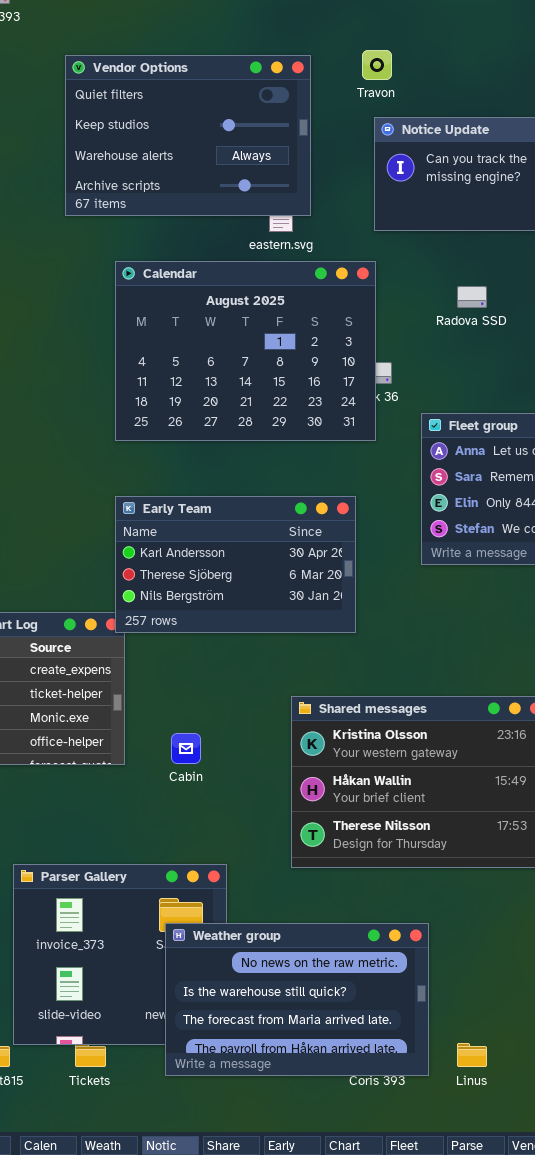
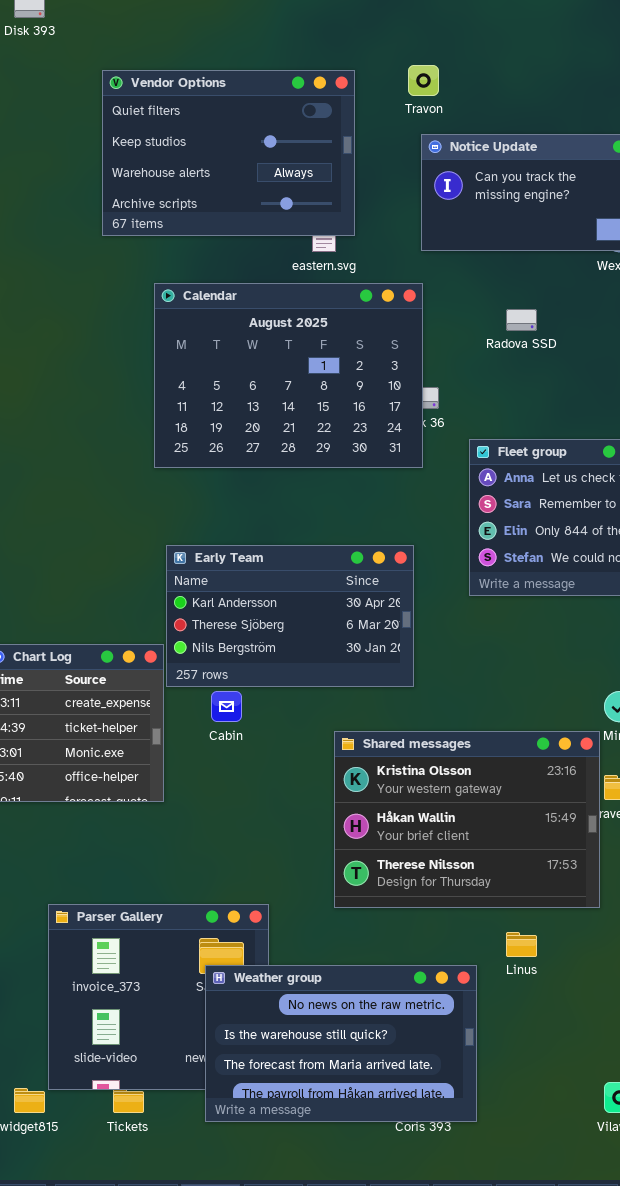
Early Team: [115,496,356,633] -> [166,545,414,687], moved
Cabin: [171,733,201,764] -> [211,691,242,722], moved
Linus: [457,1043,487,1067] -> [506,932,537,957], moved

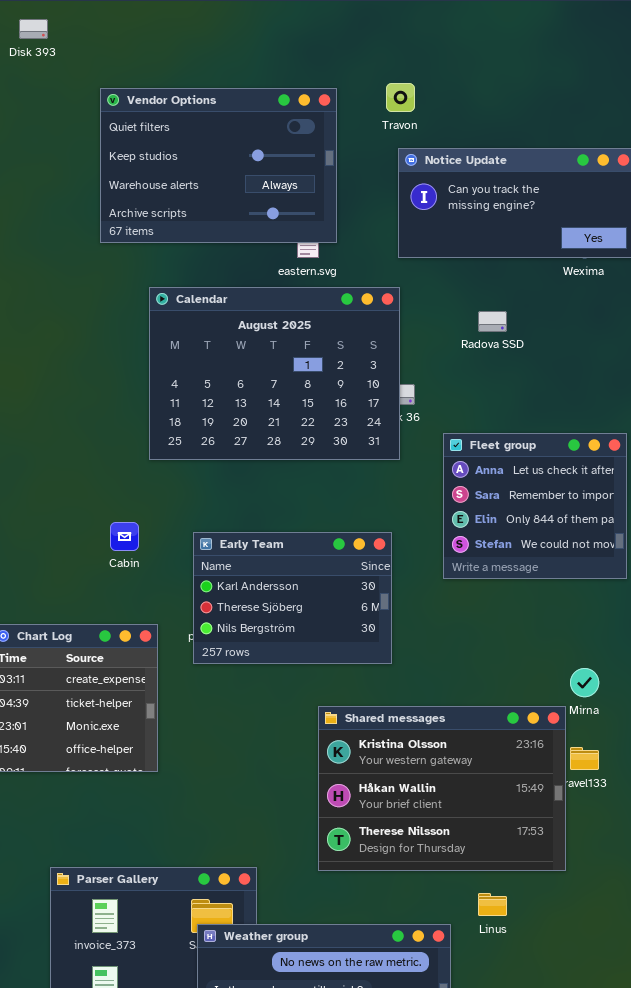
Early Team: [166,545,414,687] -> [193,532,392,664], resized
Cabin: [211,691,242,722] -> [110,522,139,551], moved

